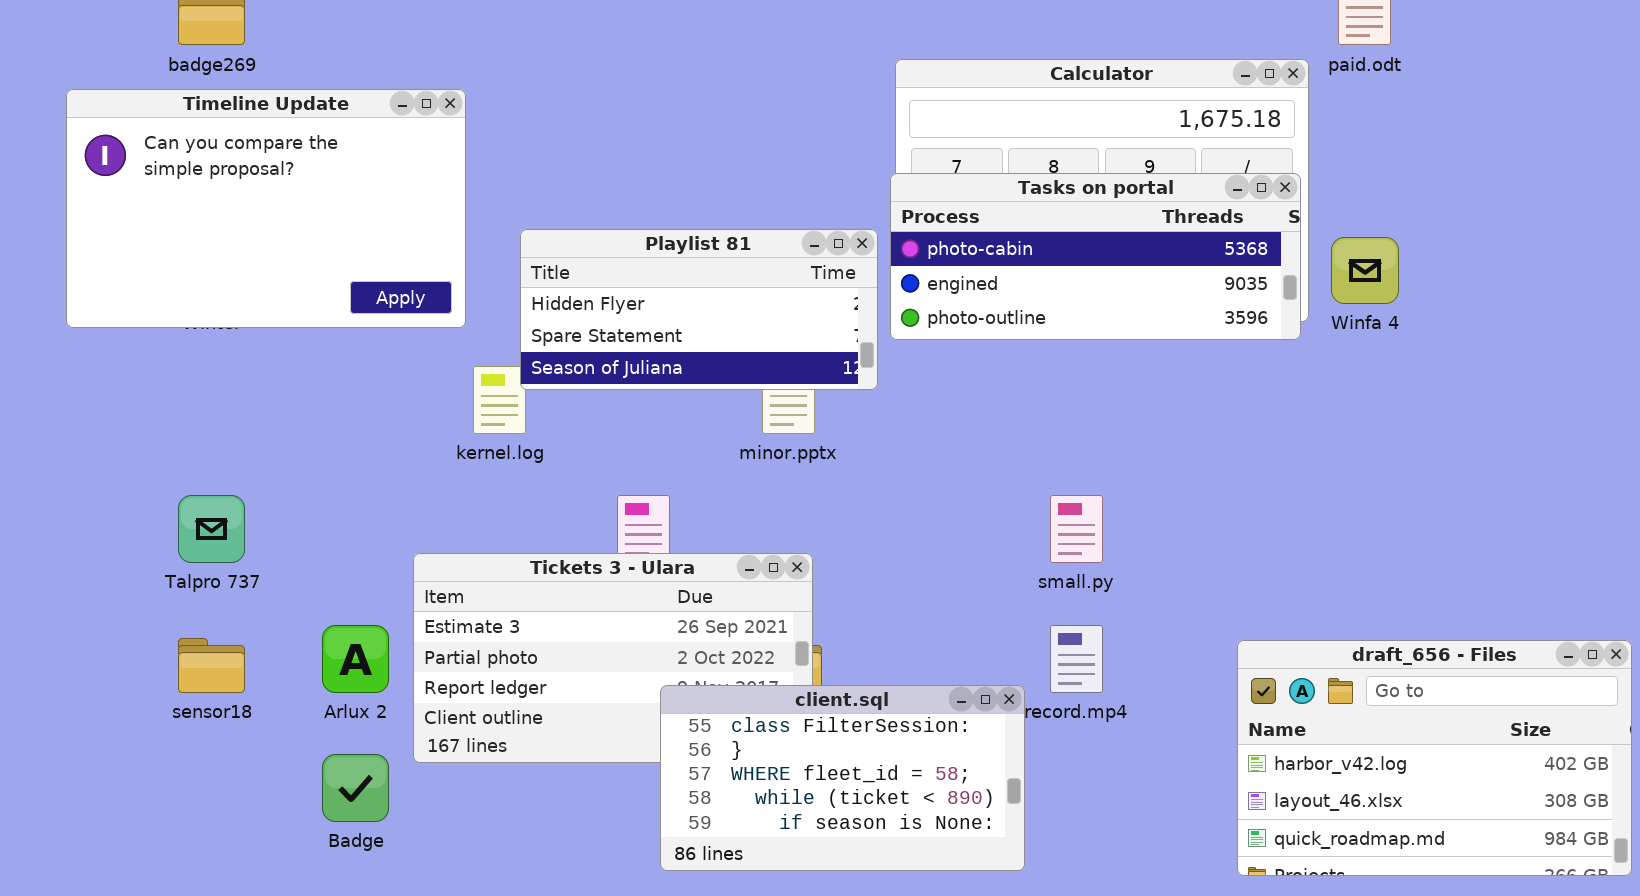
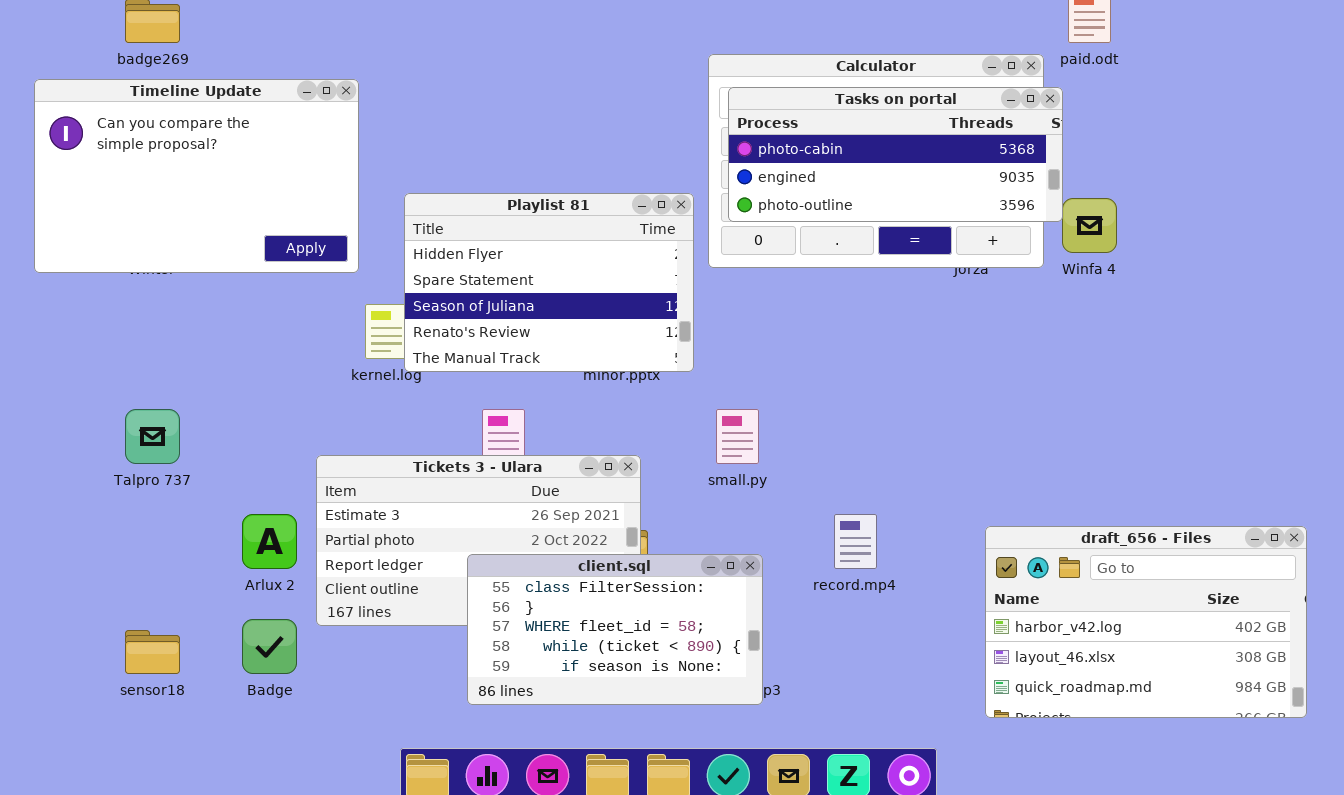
Tasks on portal: [890,173,1301,340] -> [728,87,1063,222], moved
Playlist 81: [520,229,878,390] -> [404,193,694,372], resized
small.py: [1050,495,1103,563] -> [716,409,759,464], moved
sensor18: [178,638,245,693] -> [125,630,180,674], moved
client.sql: [660,685,1025,871] -> [467,554,763,705], moved

